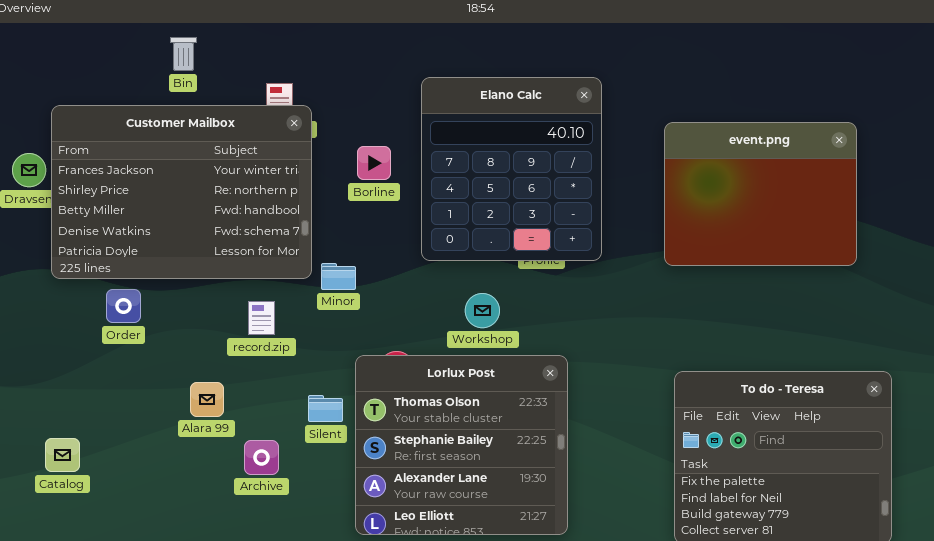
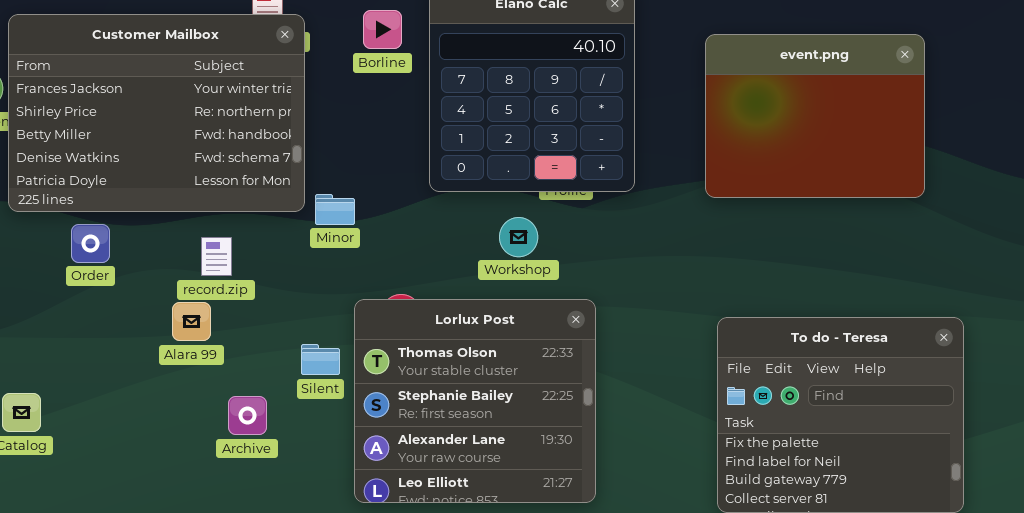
Borline: [357,146,391,180] -> [363,10,402,49], moved
Workshop: [465,293,500,328] -> [499,217,538,257], moved
record.zip: [248,301,275,335] -> [201,237,232,276], moved
Alara 99: [190,382,224,417] -> [172,302,211,341], moved

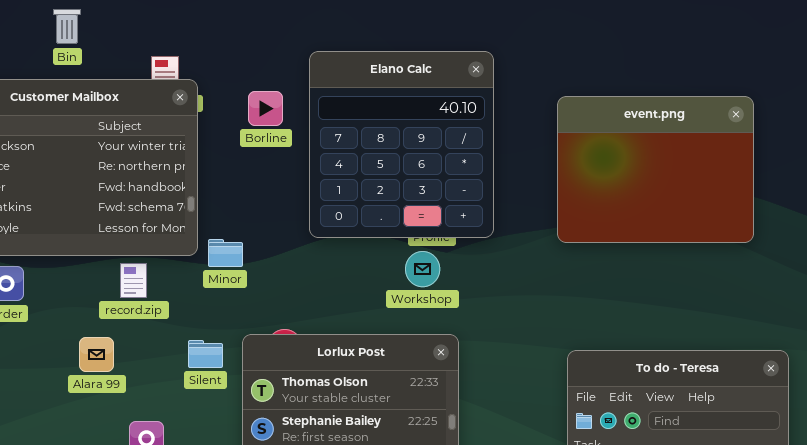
Borline: [363,10,402,49] -> [248,91,283,126], moved
Workshop: [499,217,538,257] -> [405,251,440,287], moved
record.zip: [201,237,232,276] -> [120,263,147,298], moved
Silent: [301,344,340,375] -> [188,340,223,368], moved

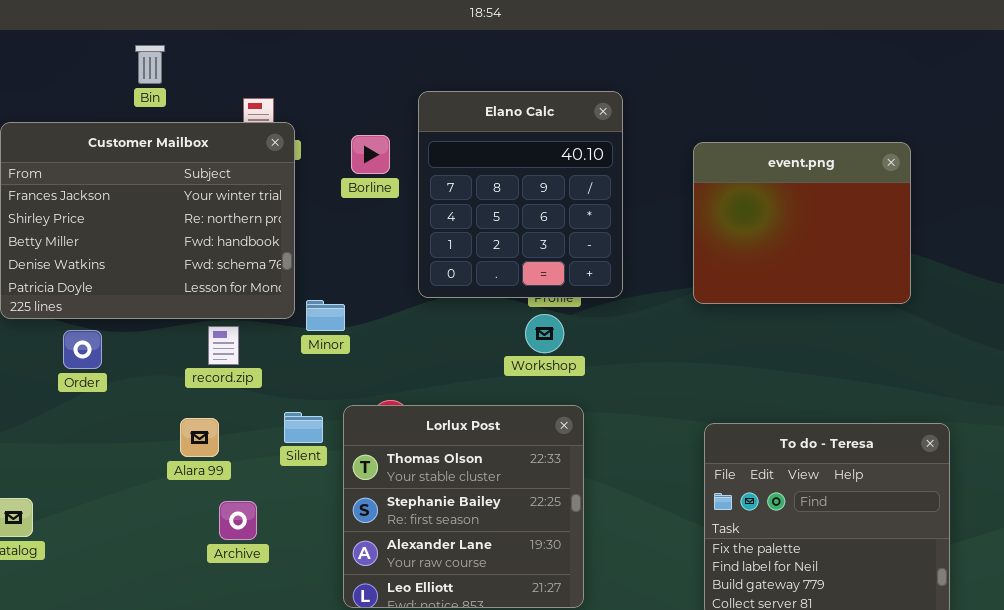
Alara 99: [79,337,114,372] -> [180,418,219,457], moved

